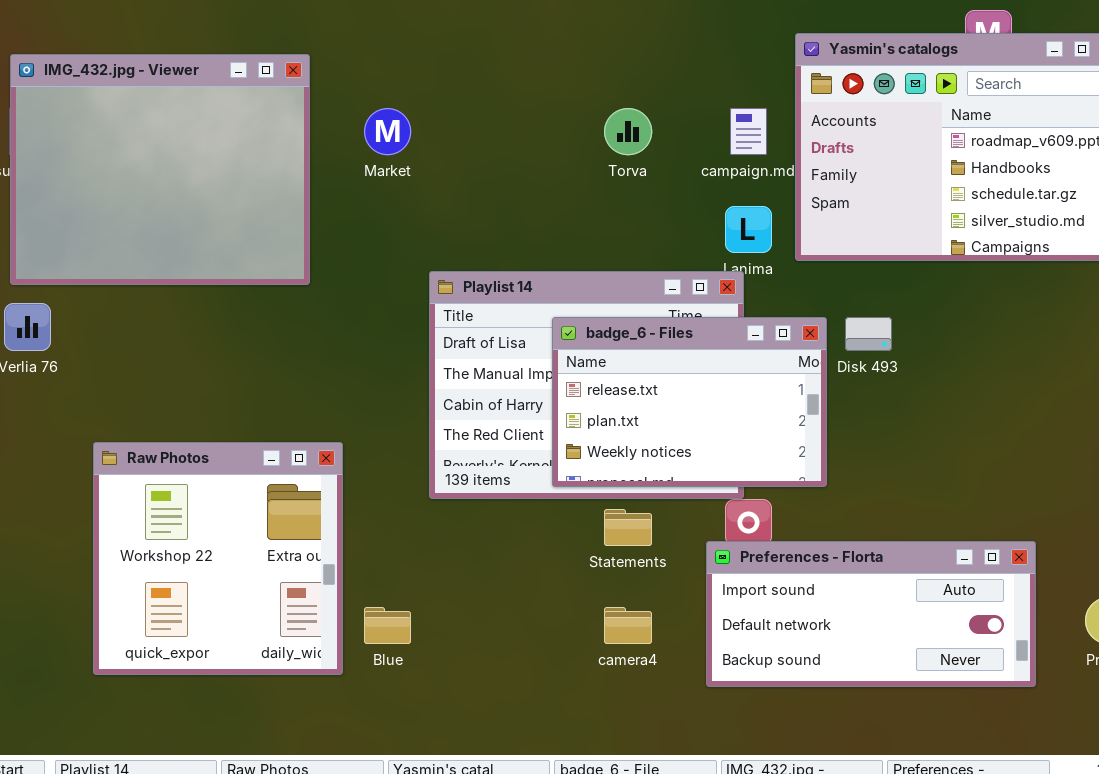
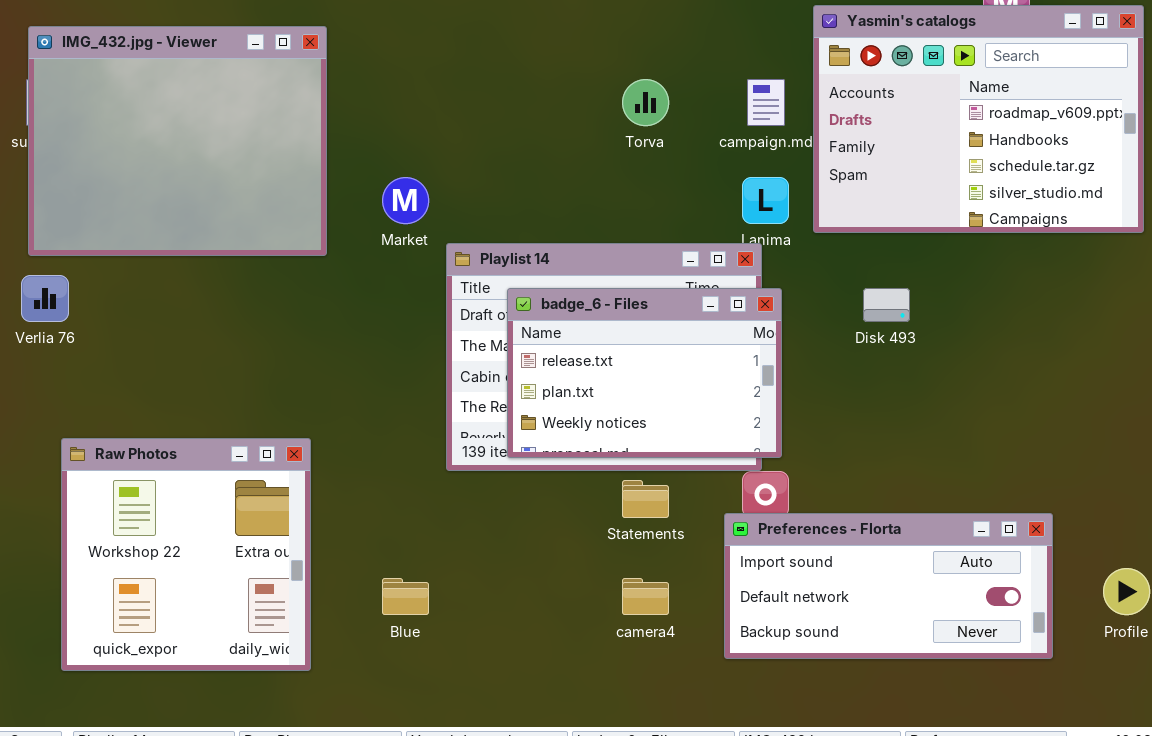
Market: [364,108,411,155] -> [382,177,429,224], moved
badge_6 - Files: [552,317,827,487] -> [507,288,782,458], moved
Raw Photos: [93,442,343,675] -> [61,438,311,671], moved

